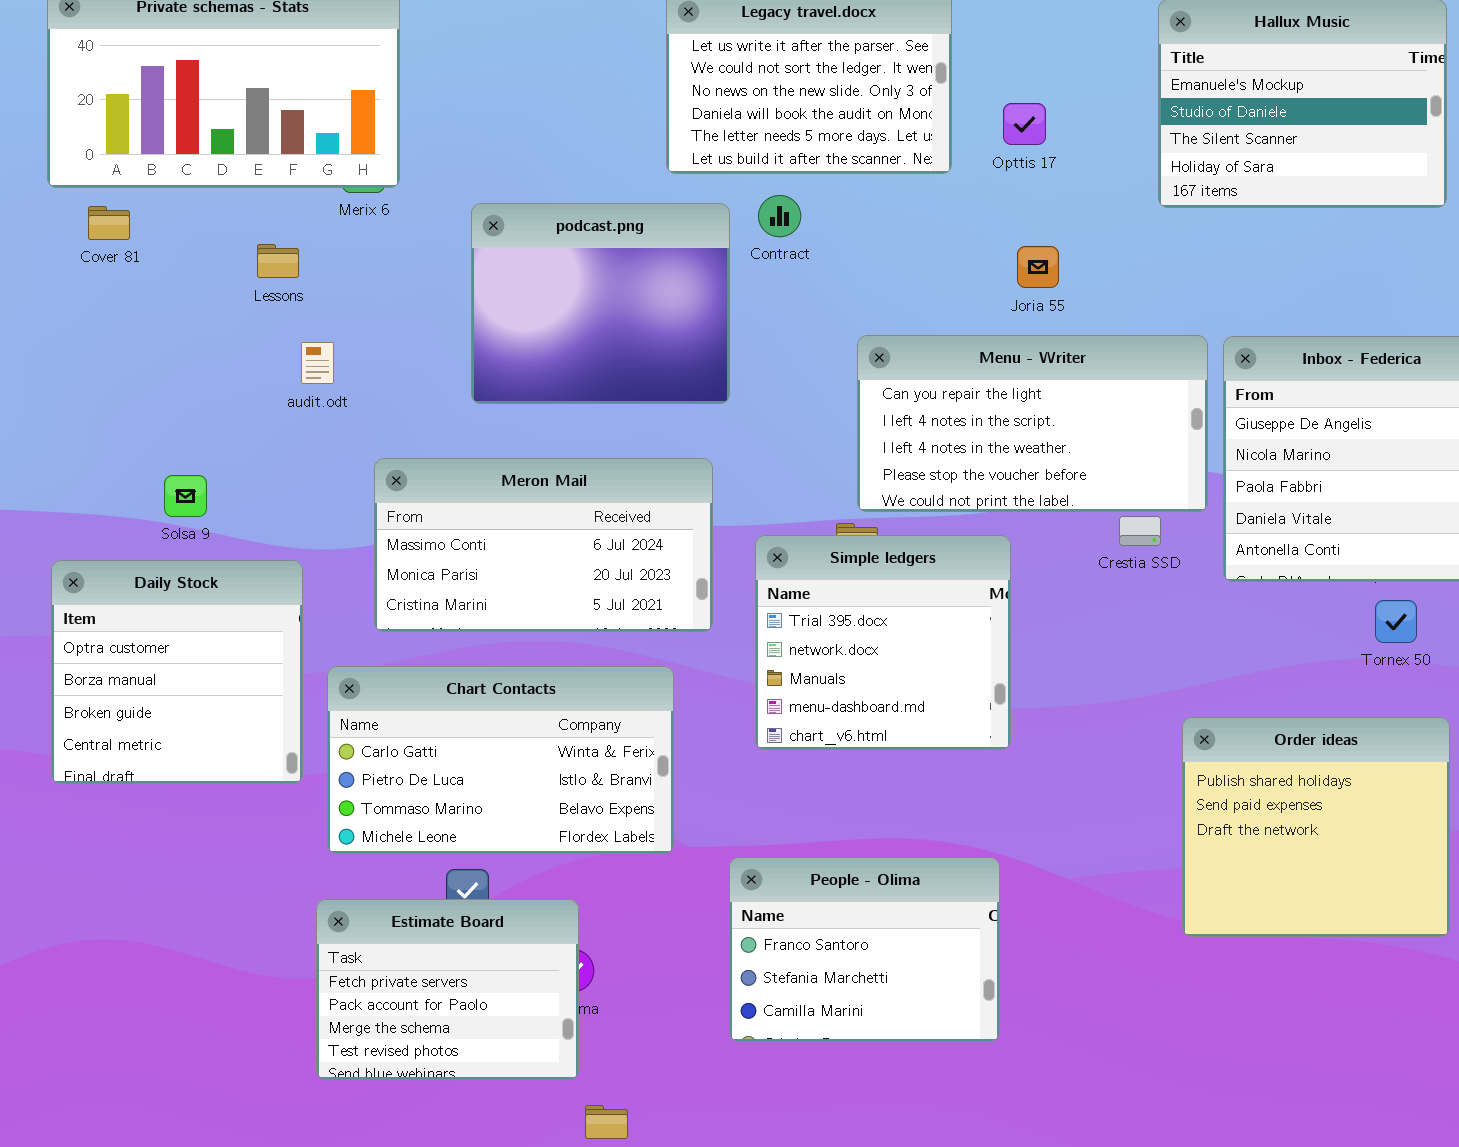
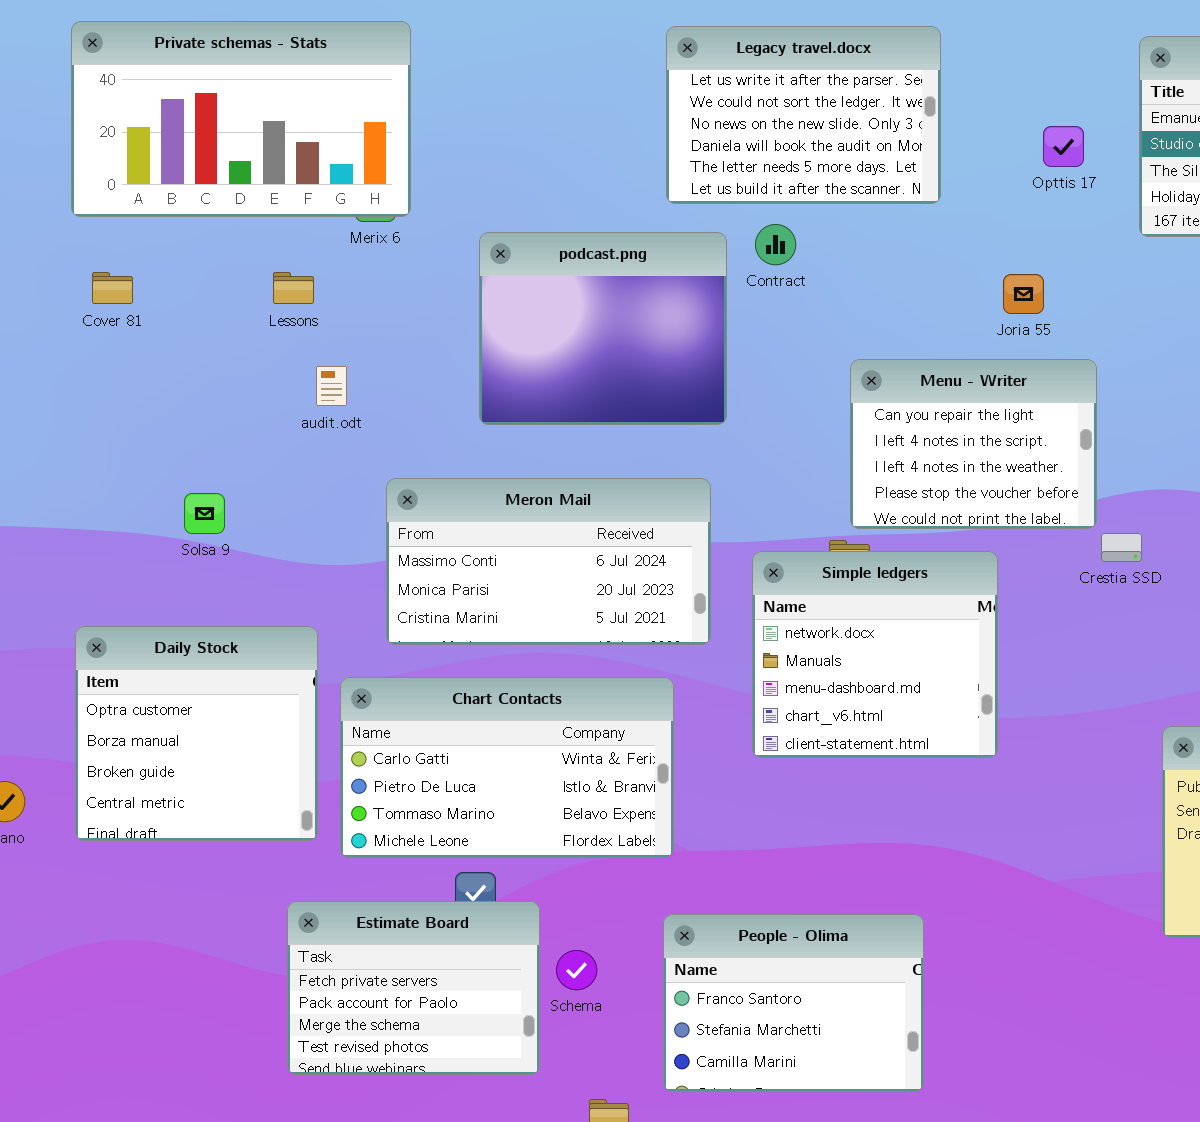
Opttis 17: [1003,103,1046,145] -> [1043,126,1084,167], moved
Cover 81: [88,206,130,240] -> [92,272,133,304], moved
Menu - Writer: [857,335,1208,512] -> [850,359,1097,529], resized
Simple ledgers: [755,535,1011,750] -> [752,551,998,758], scrolled down 1 row
Daily Stock: [51,560,303,784] -> [75,626,318,841], moved
People - Olima: [729,857,1000,1042] -> [663,914,924,1092], moved
Estimate Board: [316,899,579,1080] -> [287,901,540,1075], moved

